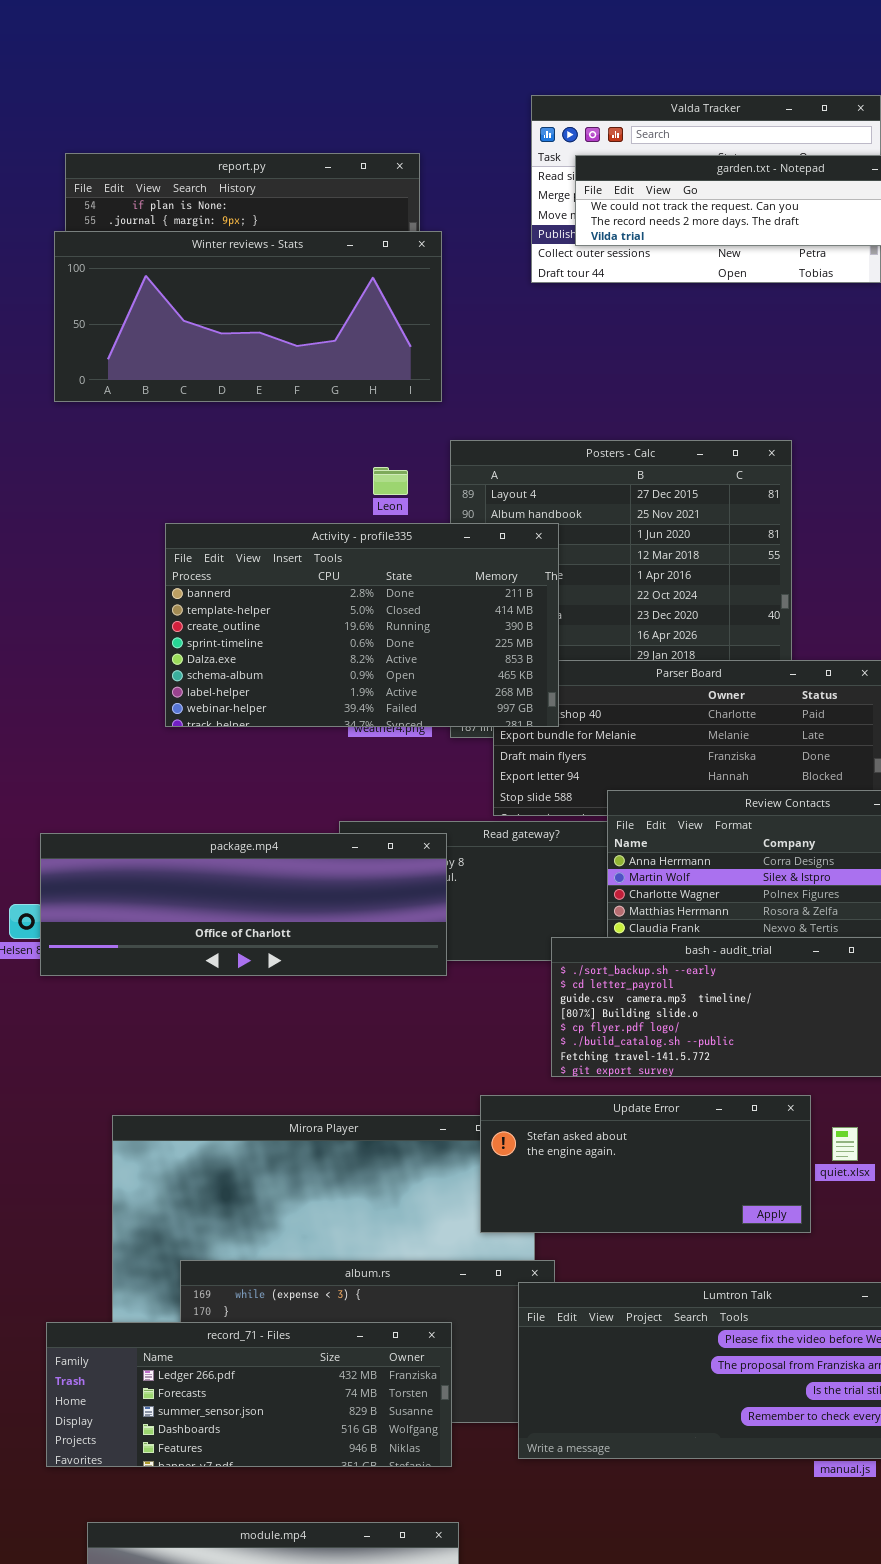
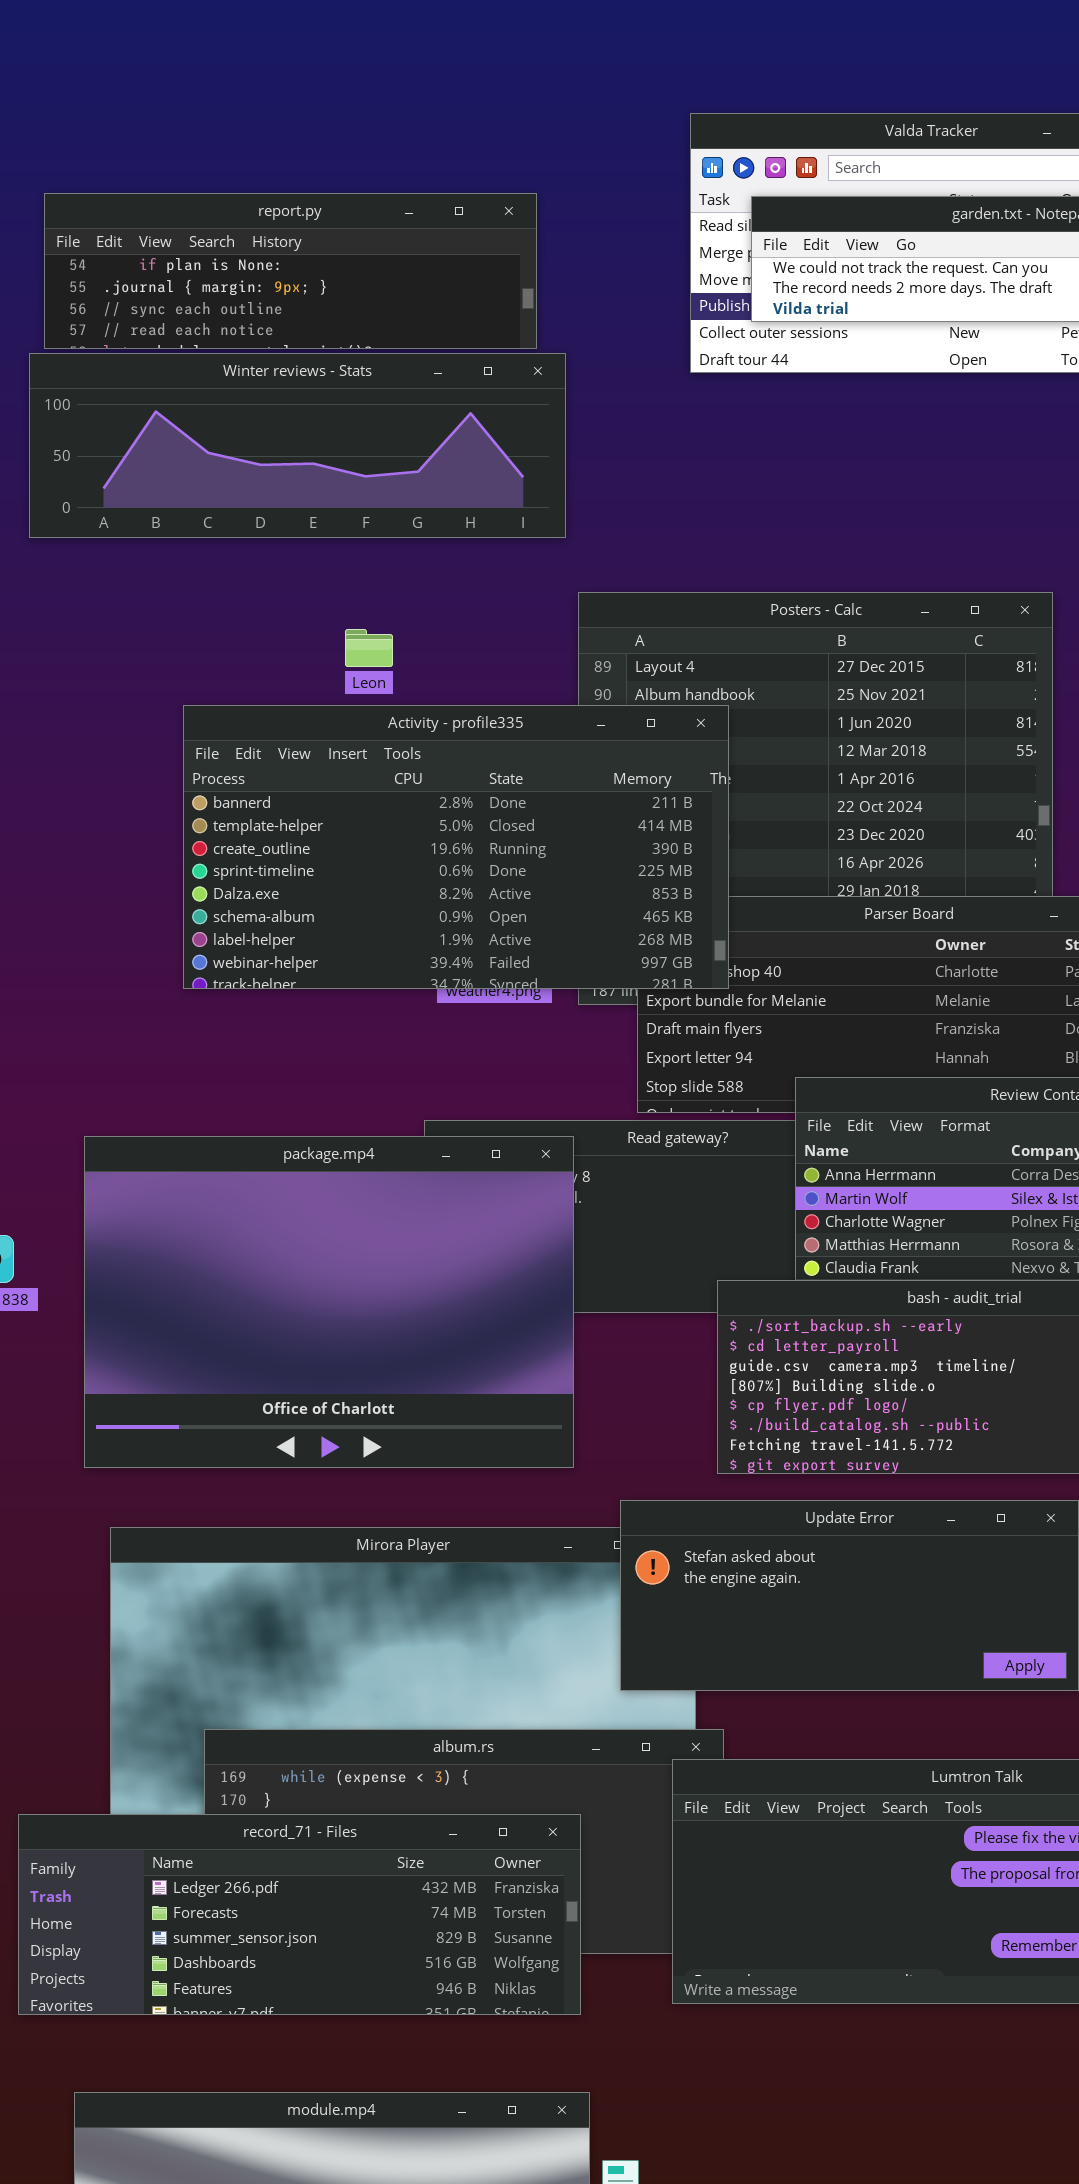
Winter reviews - Stats: [54,231,442,402] -> [29,353,566,538], resized
Leon: [373,467,408,495] -> [345,629,393,667], moved
package.mp4: [40,833,447,976] -> [84,1136,574,1468], resized

